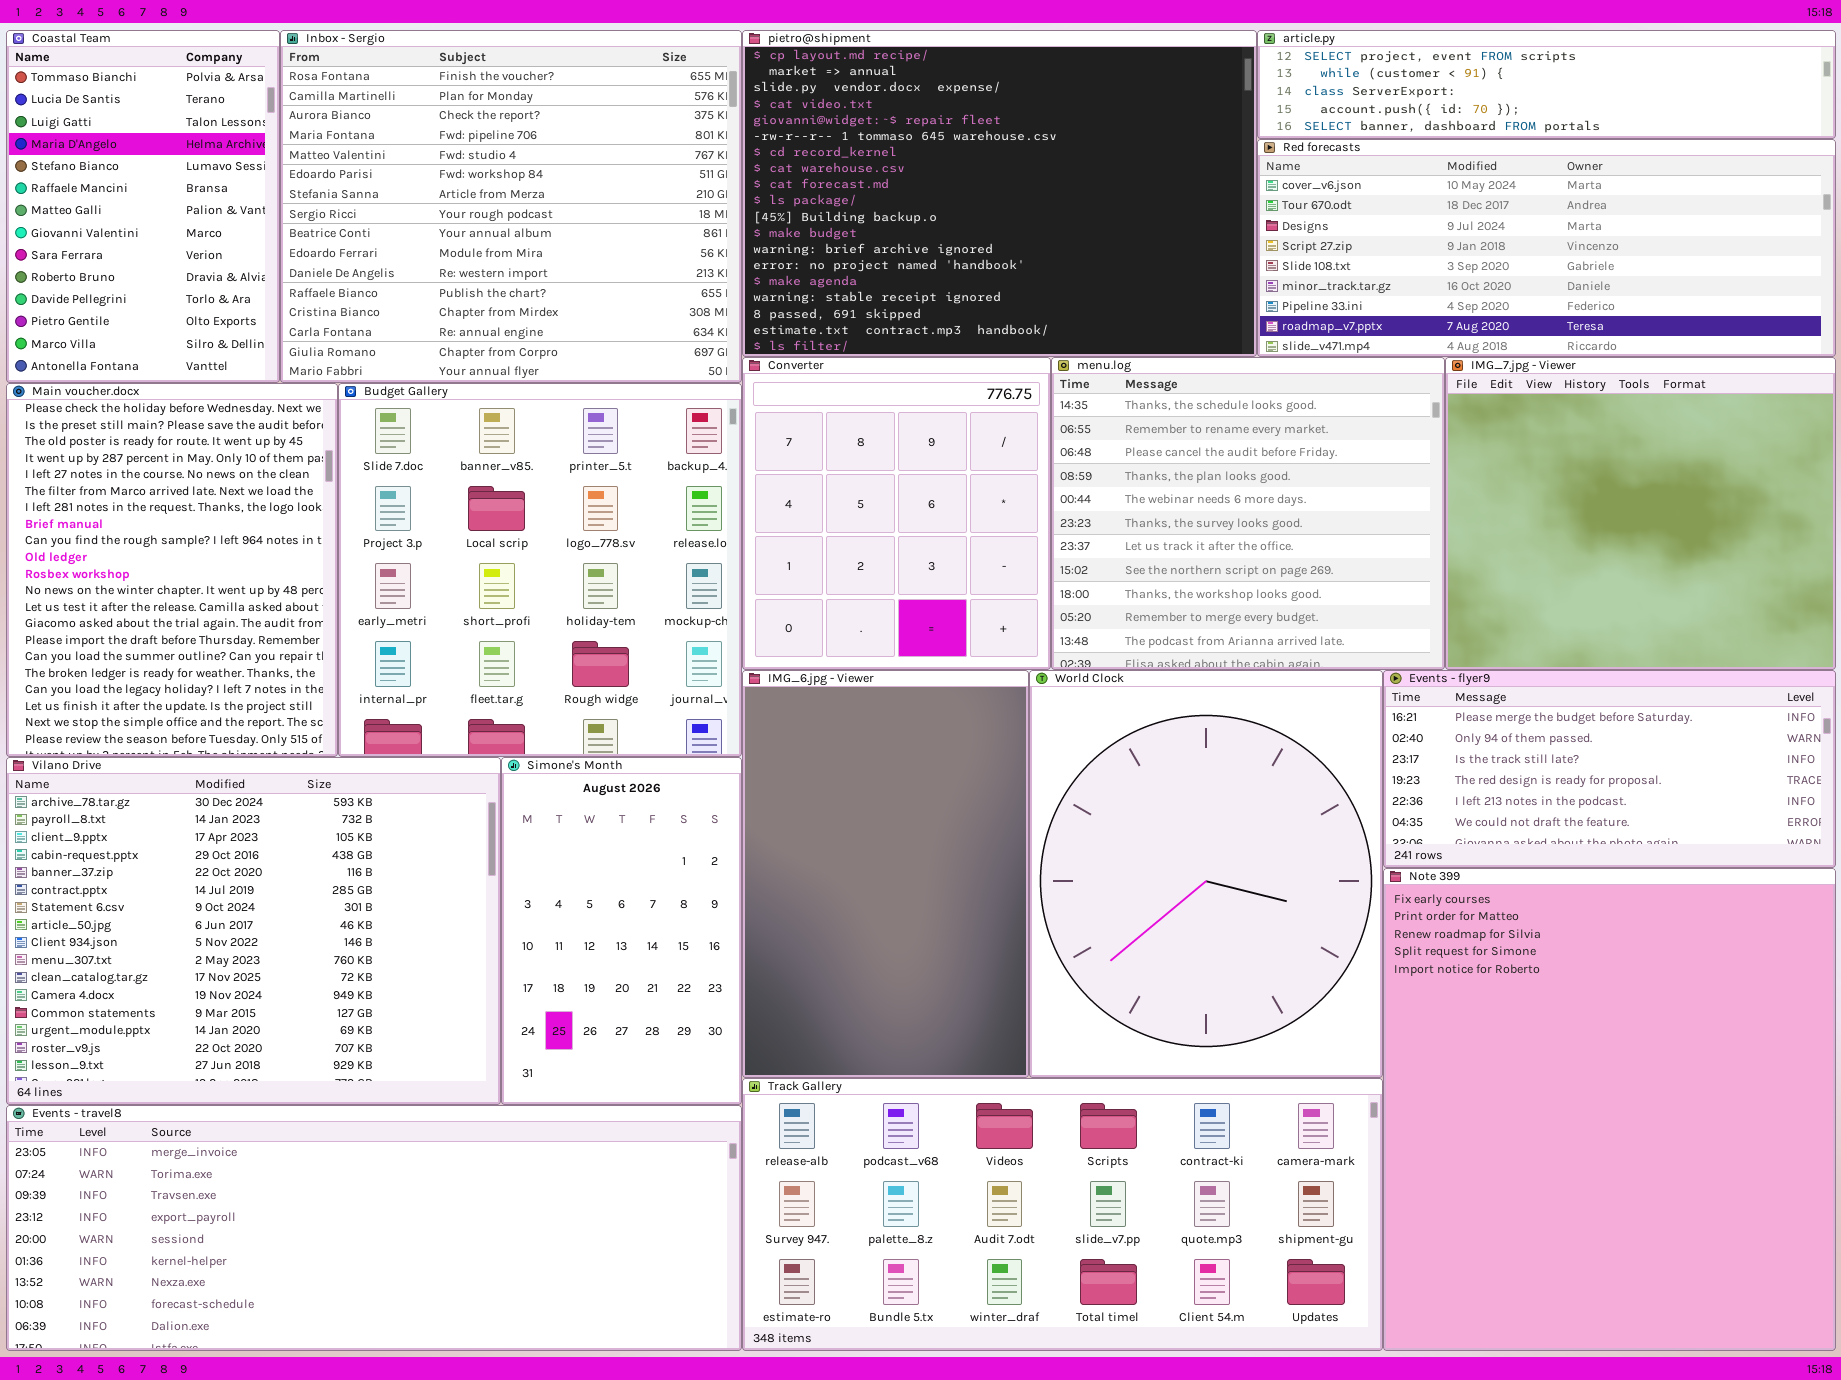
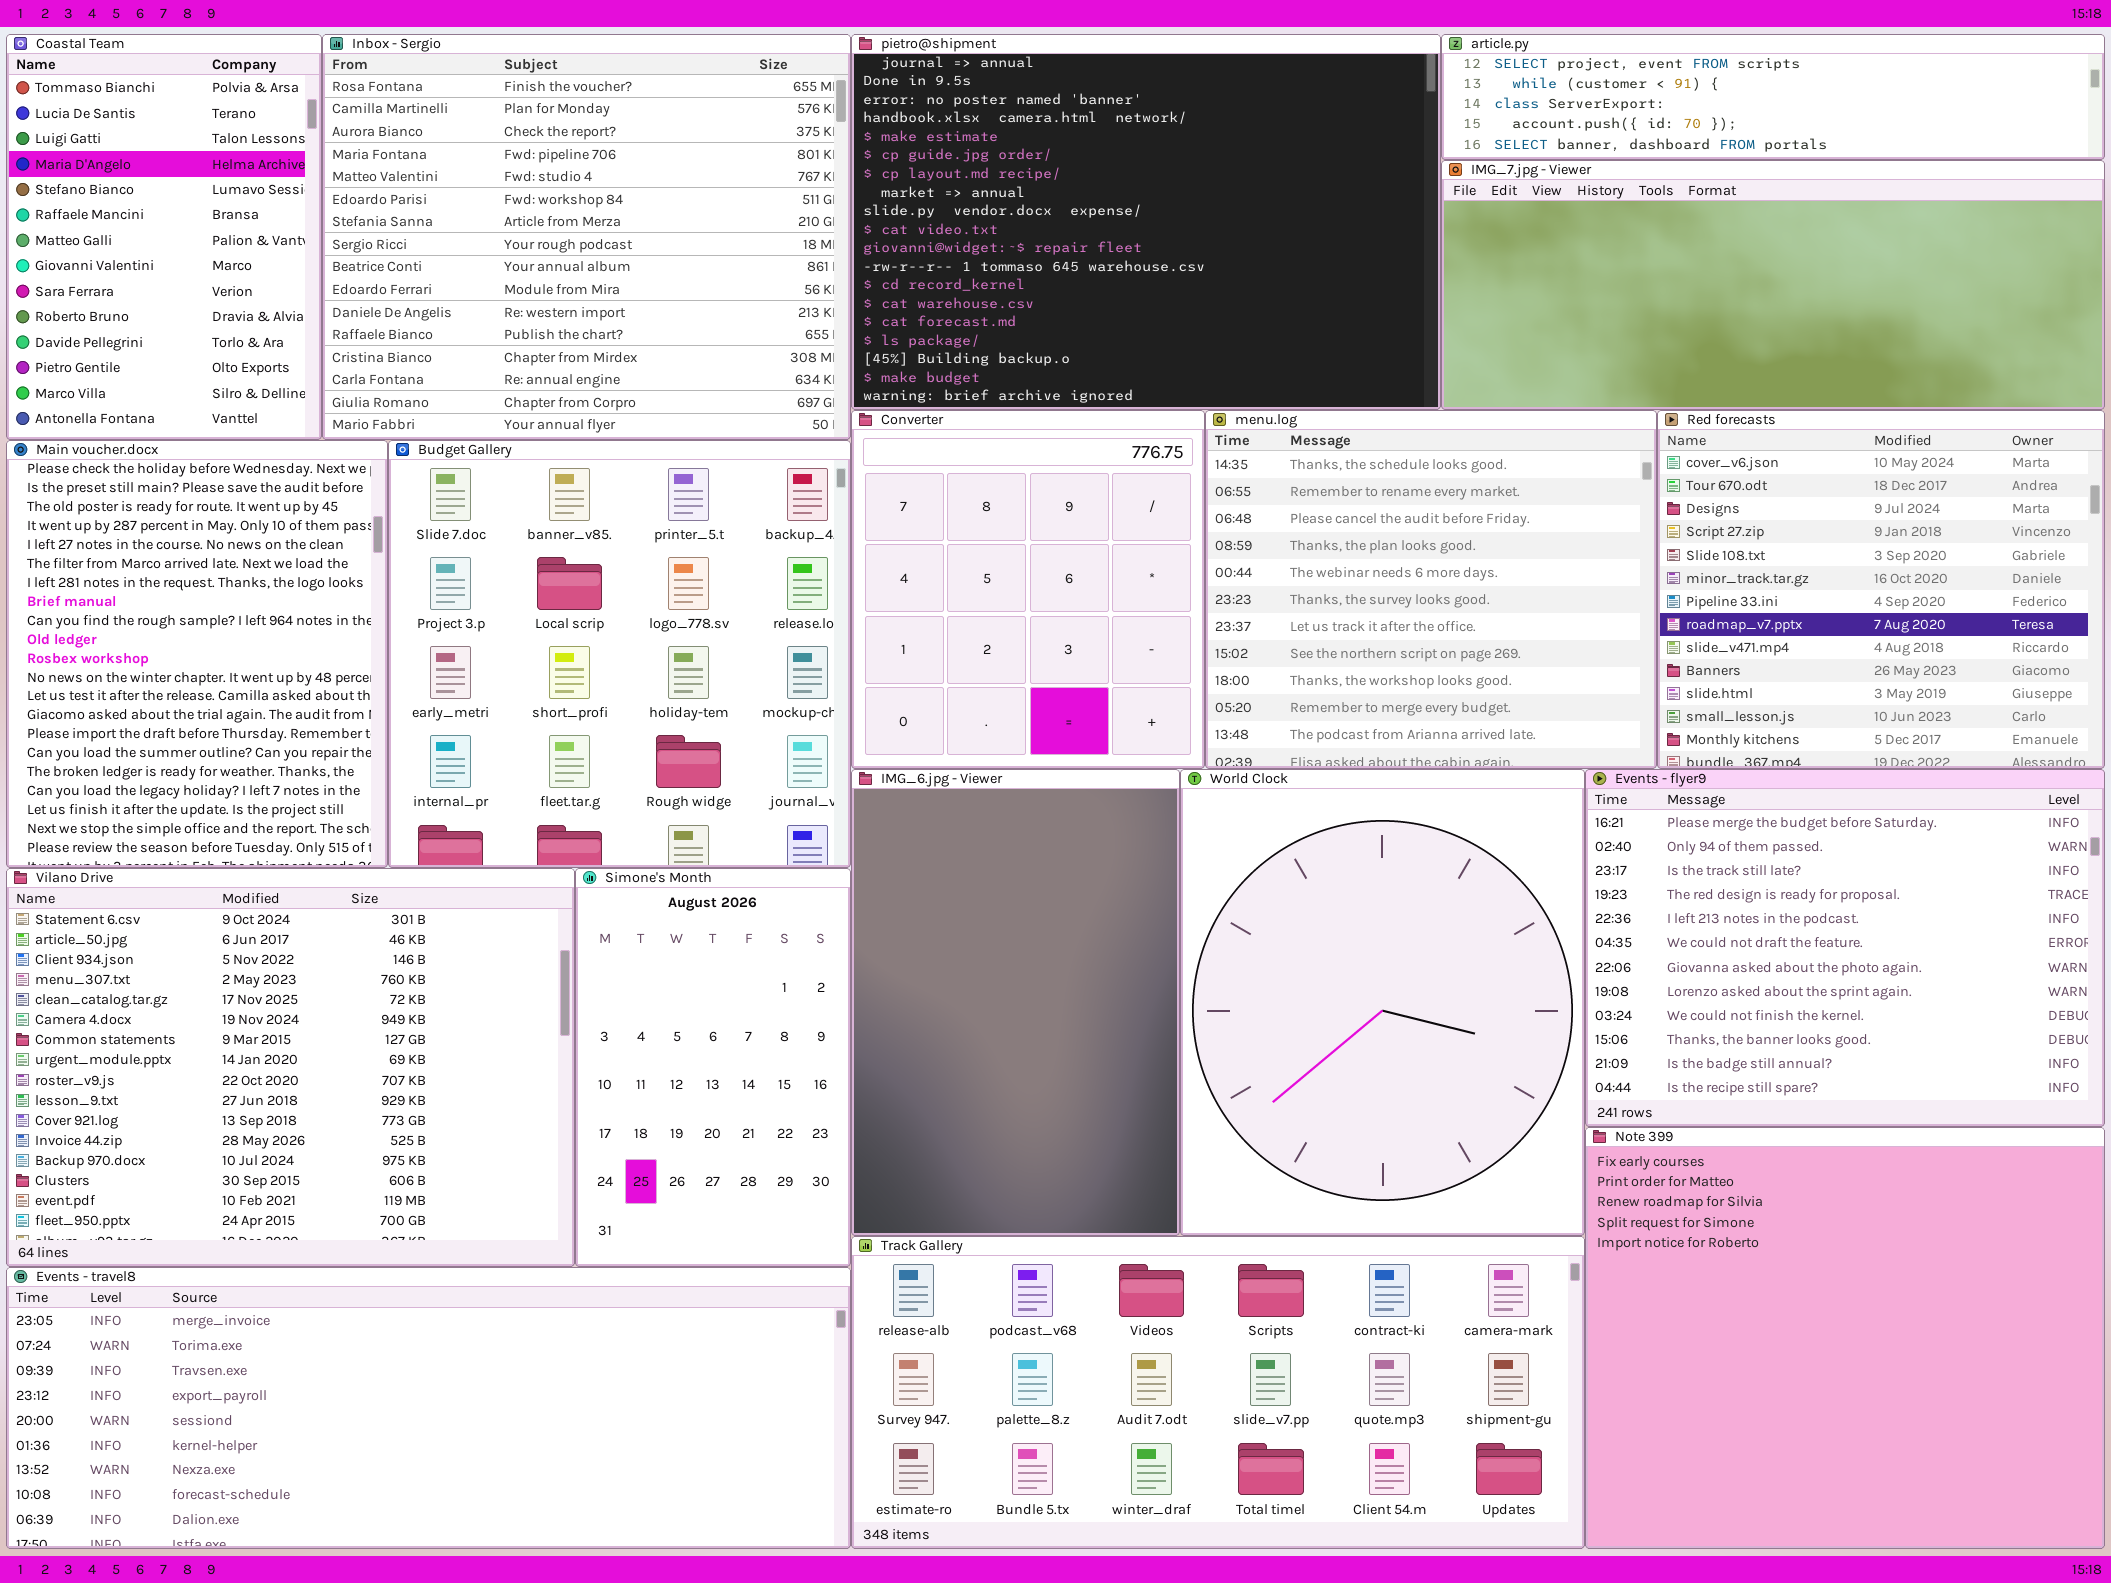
pietro@shipment: [742,30,1257,357] -> [851,34,1441,410], scrolled up 6 rows
Red forecasts: [1257,139,1836,357] -> [1657,410,2105,769], moved, resized
IMG_7.jpg - Viewer: [1445,357,1836,670] -> [1441,160,2105,410], moved, resized
Events - flyer9: [1383,670,1836,868] -> [1585,769,2105,1127], resized
Vilano Drive: [6,757,501,1105] -> [6,868,575,1267], scrolled down 6 rows
Note 399: [1383,868,1836,1351] -> [1585,1127,2105,1549], resized

